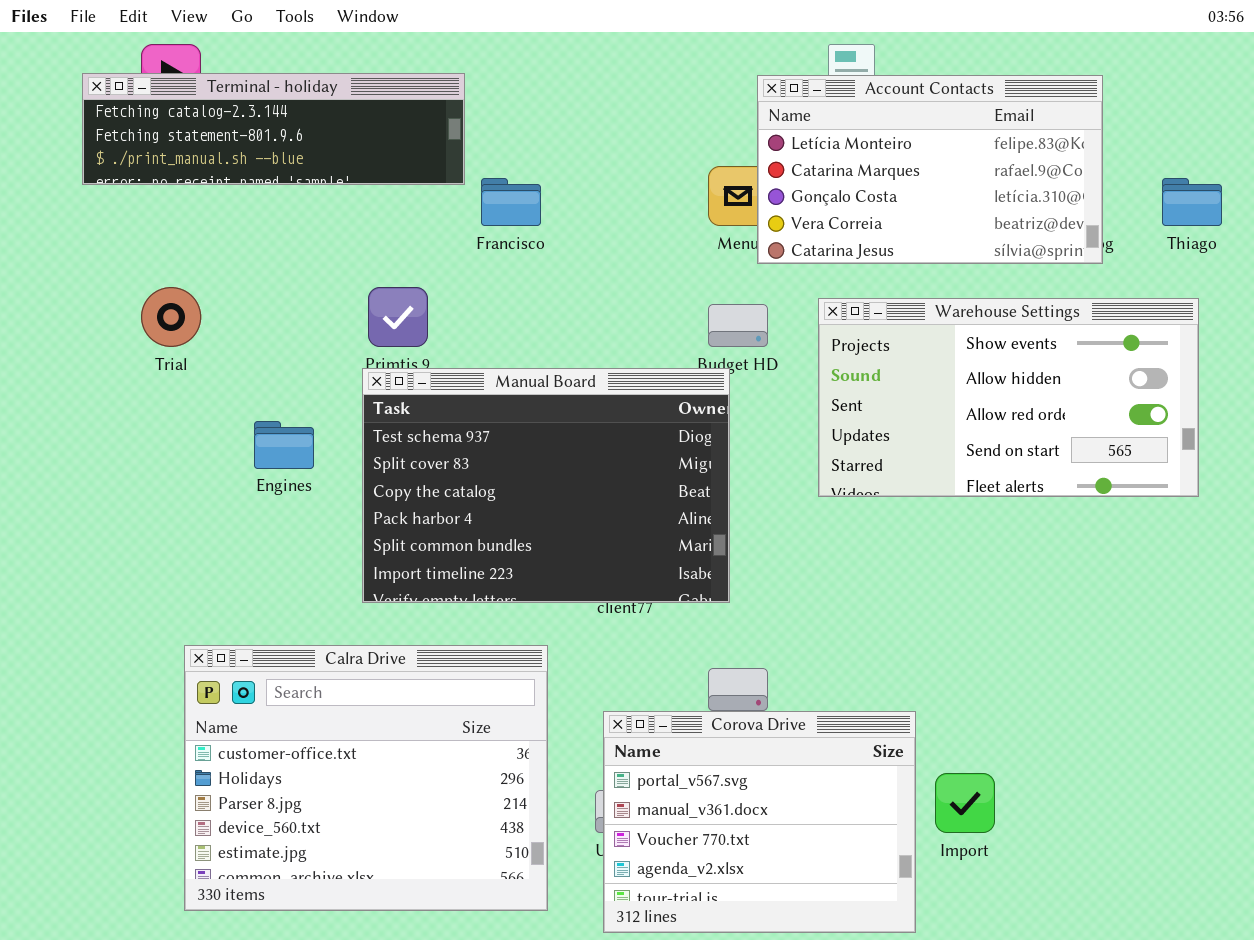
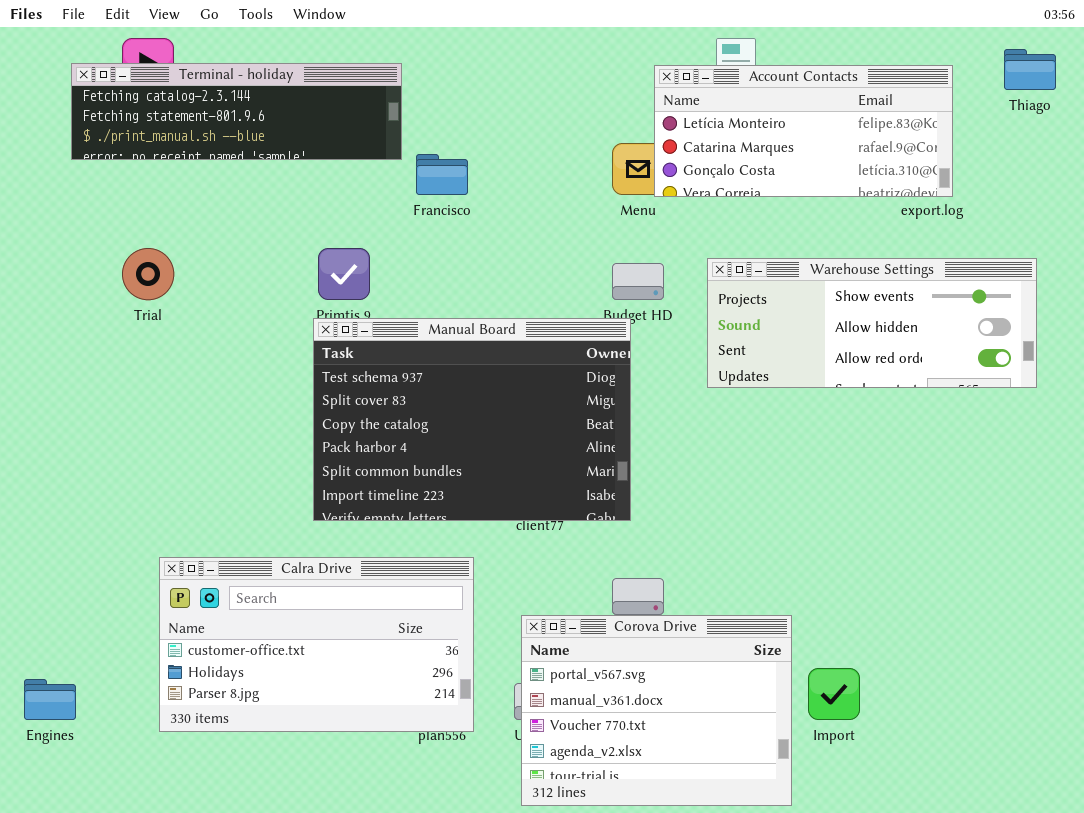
Account Contacts: [757,75,1103,264] -> [654,65,953,197], resized
Thiago: [1162,178,1222,226] -> [1004,49,1056,90], moved
Warehouse Settings: [818,298,1199,497] -> [707,258,1037,388], resized
Engines: [254,421,314,469] -> [24,679,76,720], moved
Calra Drive: [184,645,548,911] -> [159,557,474,732], resized

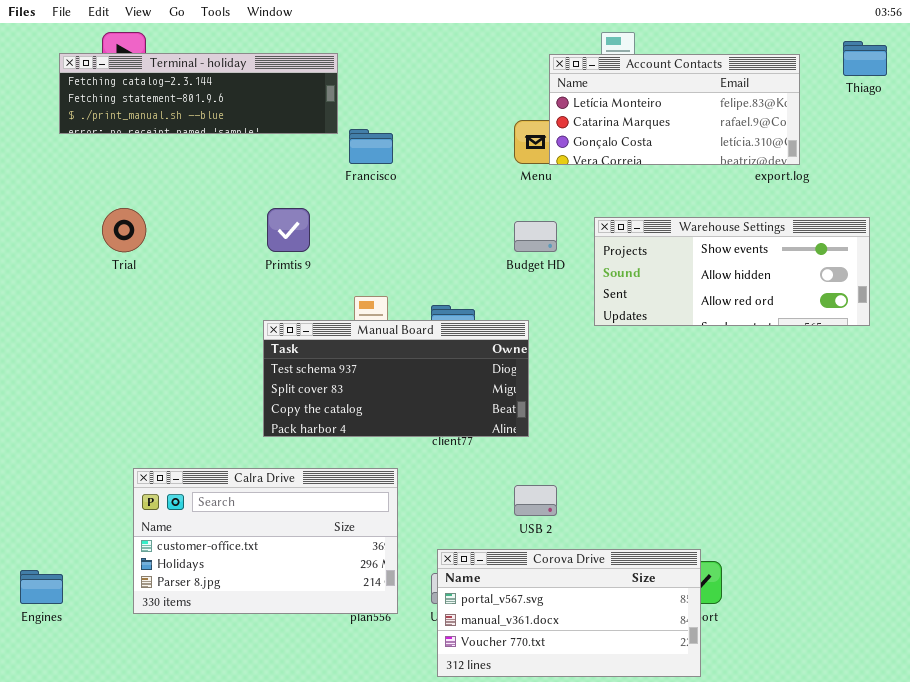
Manual Board: [313,318,631,521] -> [263,320,529,437], resized
Corova Drive: [521,615,792,806] -> [437,549,701,677], resized

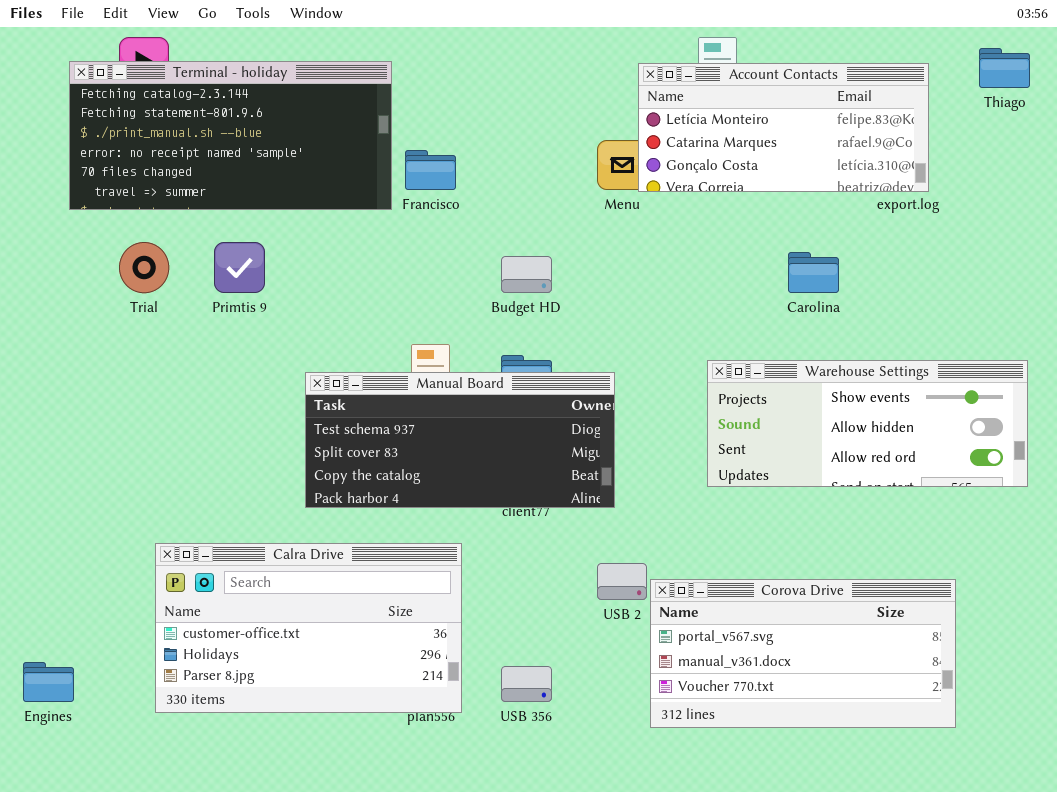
Terminal - holiday: [59,53,338,134] -> [69,61,392,210], resized
Primtis 9: [267,208,310,252] -> [214,242,265,293], moved
Warehouse Settings: [594,217,870,326] -> [707,360,1028,487], moved
Budget HD: [514,221,557,252] -> [501,256,552,293], moved
Corova Drive: [437,549,701,677] -> [650,579,956,728], moved

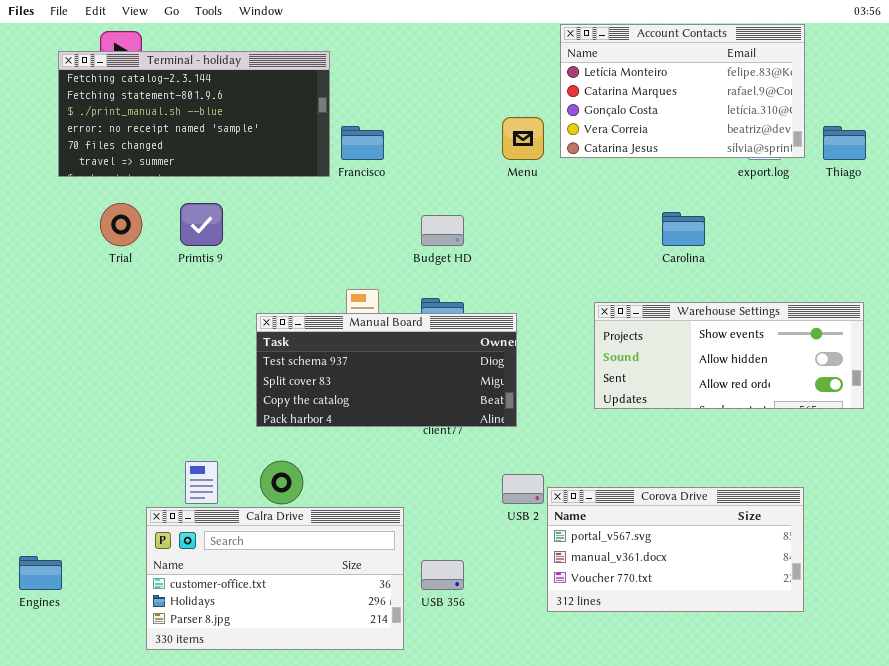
Thiago: [979,48,1030,88] -> [823,126,866,160], moved
Account Contacts: [638,63,929,192] -> [560,24,805,158], moved, resized
Calra Drive: [155,543,462,713] -> [146,507,404,650], moved

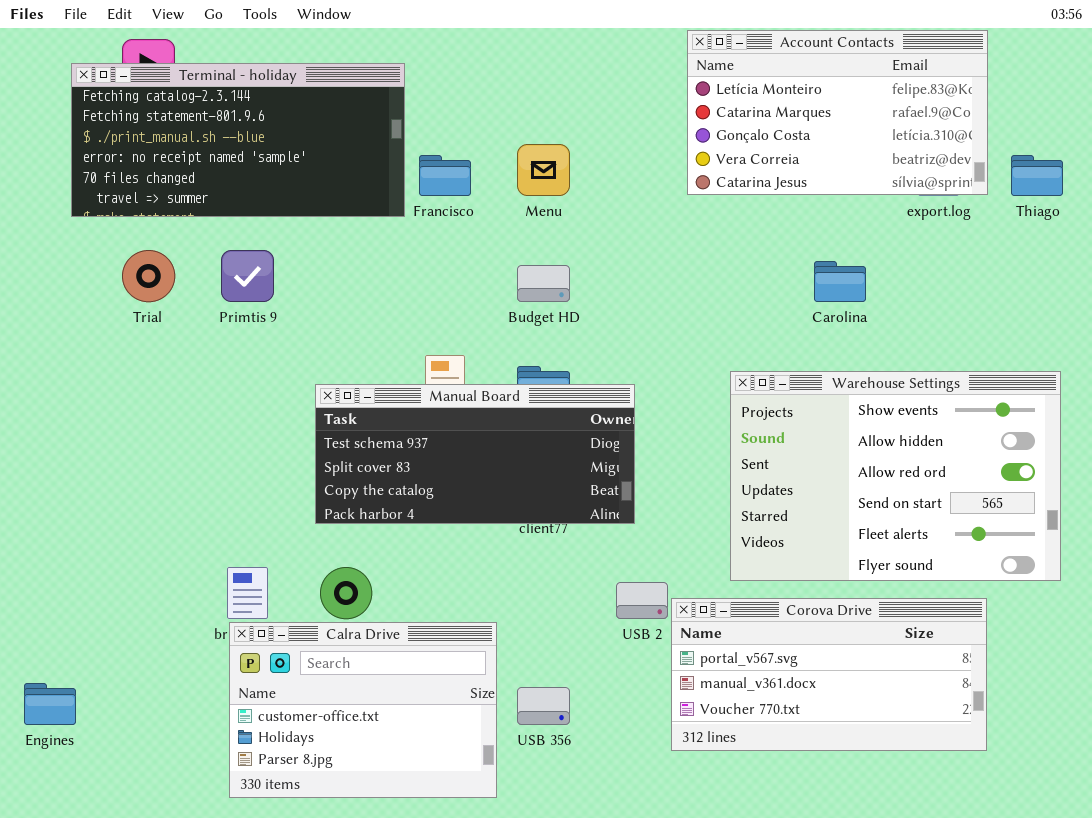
Menu: [502,117,544,160] -> [517,144,570,196], moved
Warehouse Settings: [594,302,864,409] -> [730,371,1061,581], resized
Calra Drive: [146,507,404,650] -> [229,622,497,798], resized

